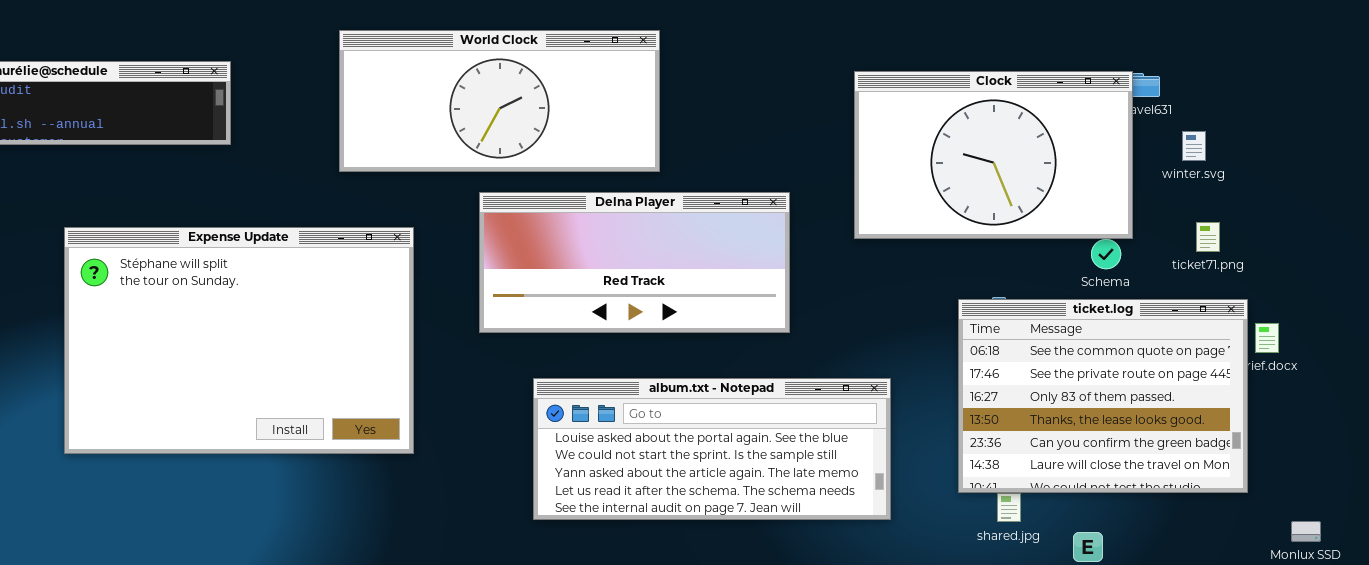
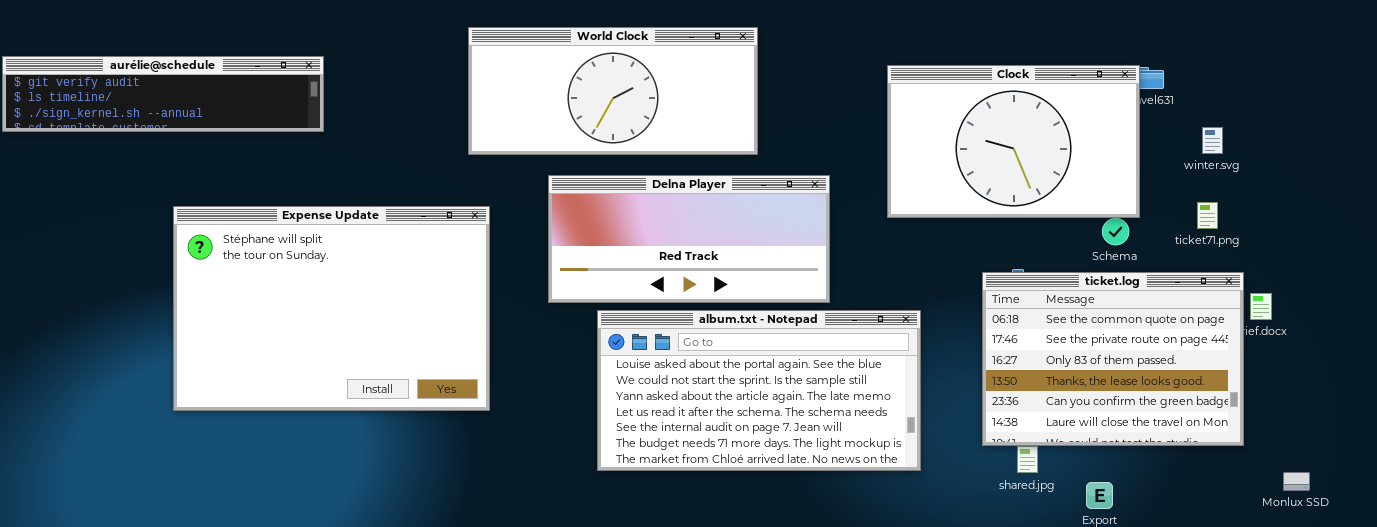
World Clock: [339,30,660,172] -> [468,27,758,155], moved
winter.svg: [1182,131,1206,161] -> [1202,127,1223,154], moved
album.txt - Notepad: [533,378,891,520] -> [597,310,921,471], resized

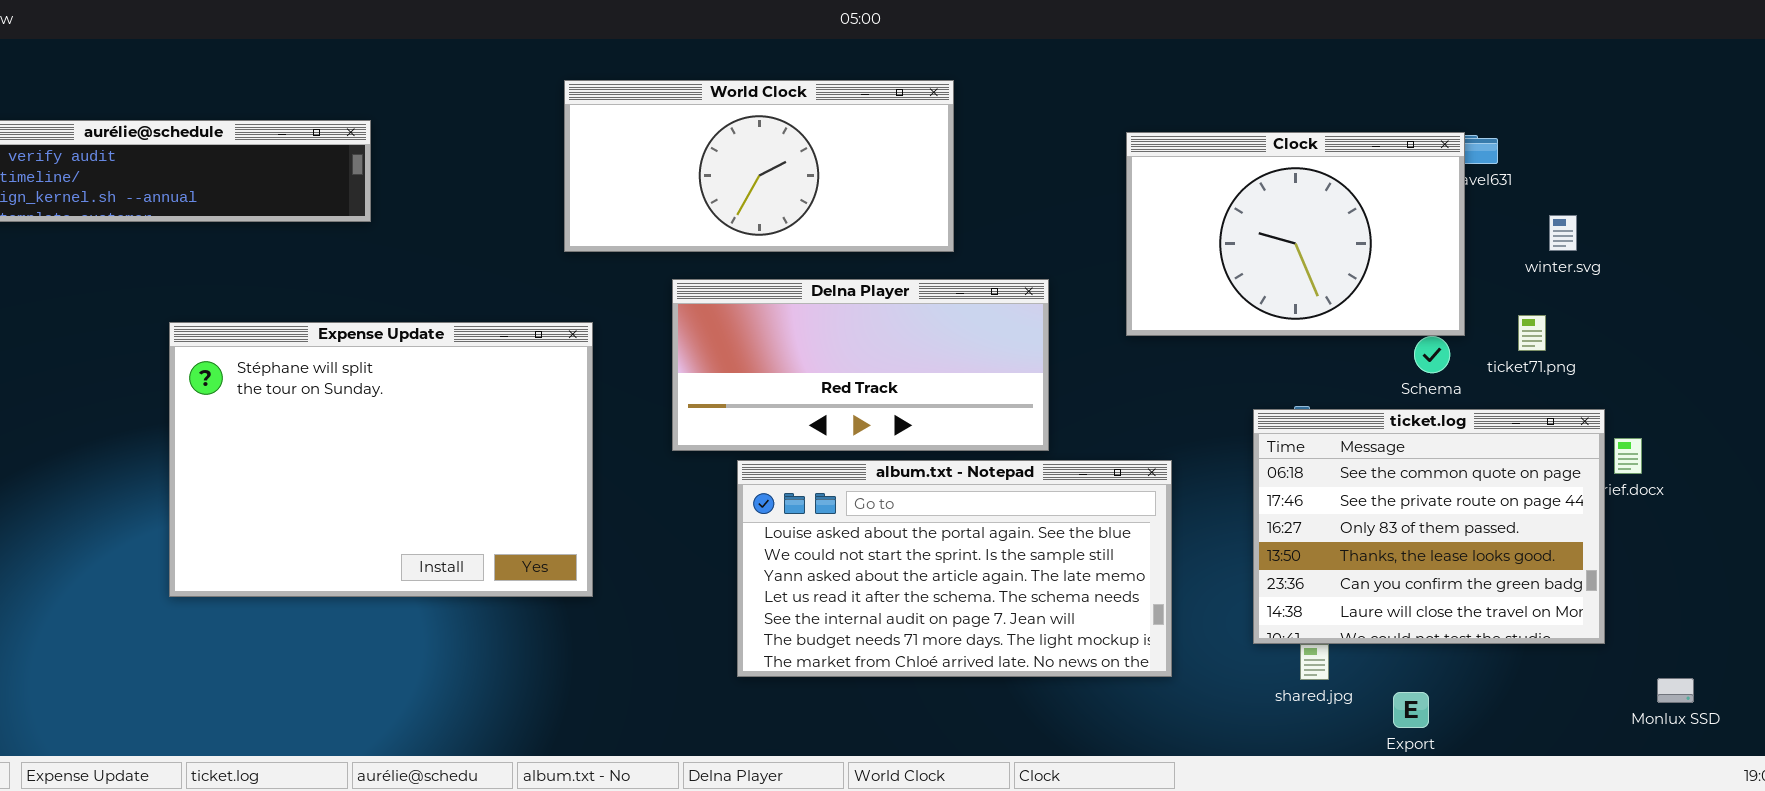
ticket71.png: [1197,202,1218,229] -> [1518,315,1546,351], moved

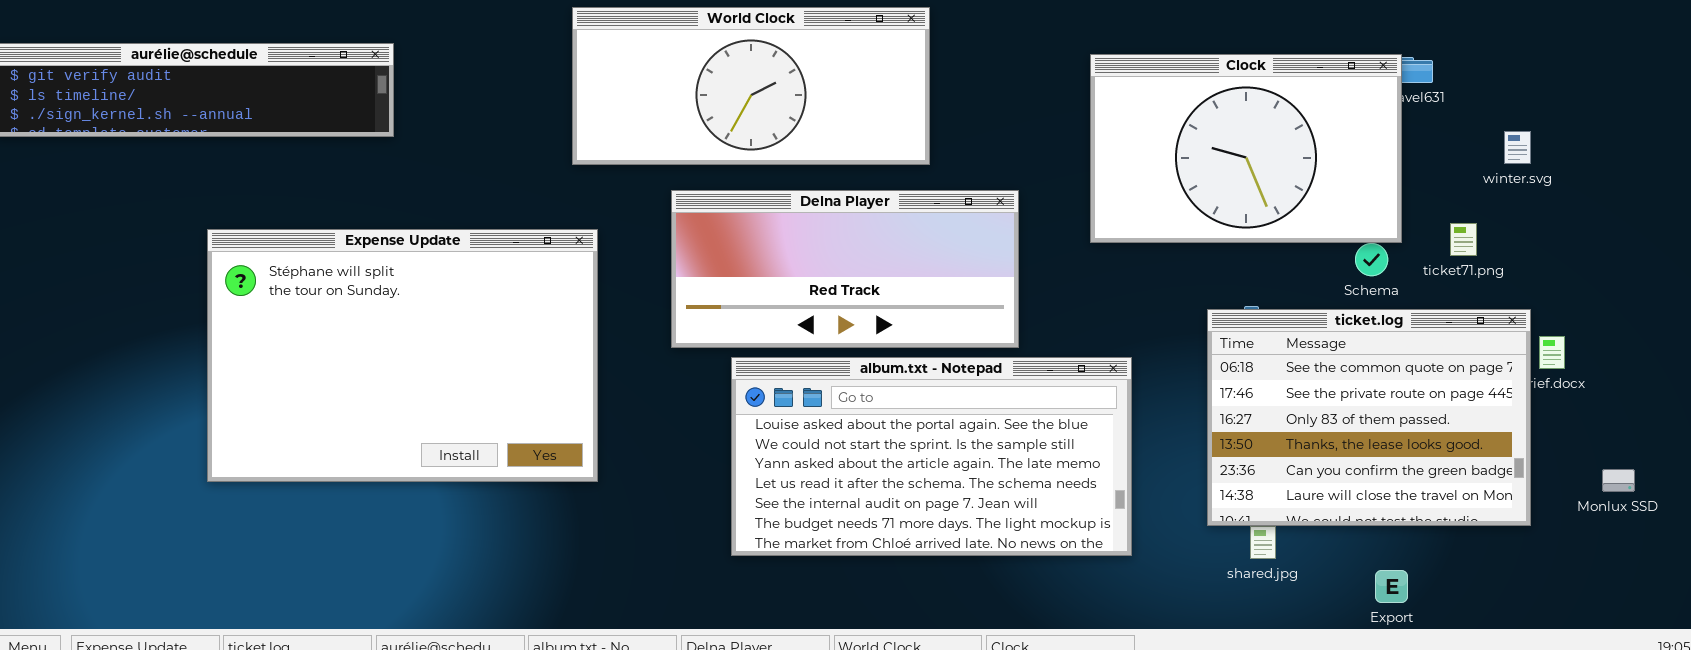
winter.svg: [1549,215,1577,251] -> [1504,131,1531,164], moved
Monlux SSD: [1657,678,1694,703] -> [1602,469,1635,492], moved
Export: [1393,692,1429,728] -> [1375,570,1408,603], moved

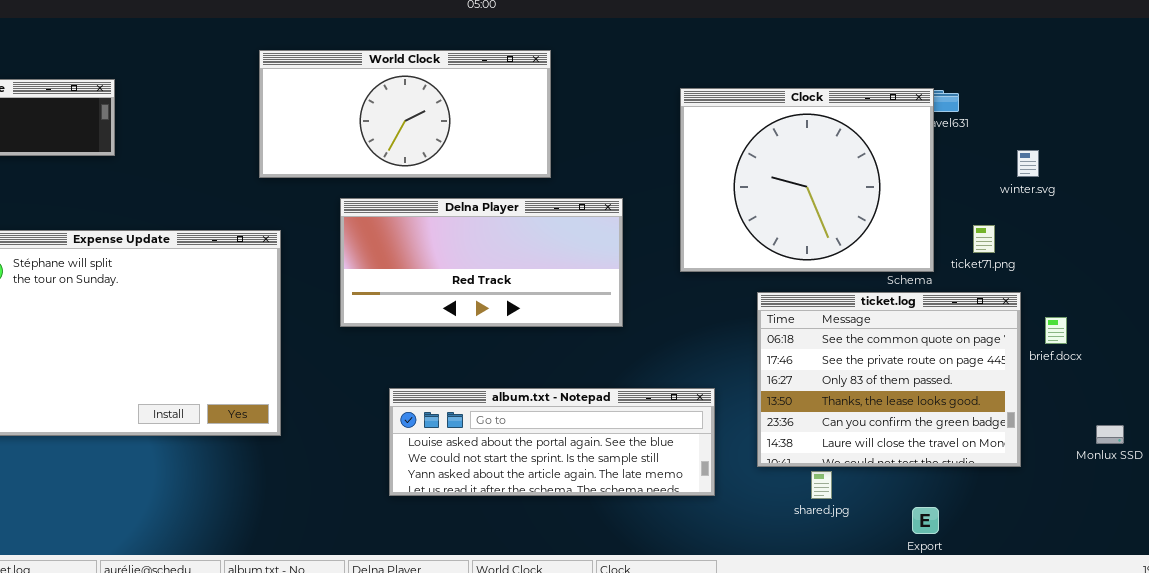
Clock: [1090,54,1402,243] -> [680,88,934,272], resized
ticket.log: [1207,309,1531,526] -> [757,292,1021,467], moved
album.txt - Notepad: [731,357,1132,556] -> [389,388,715,496], resized

